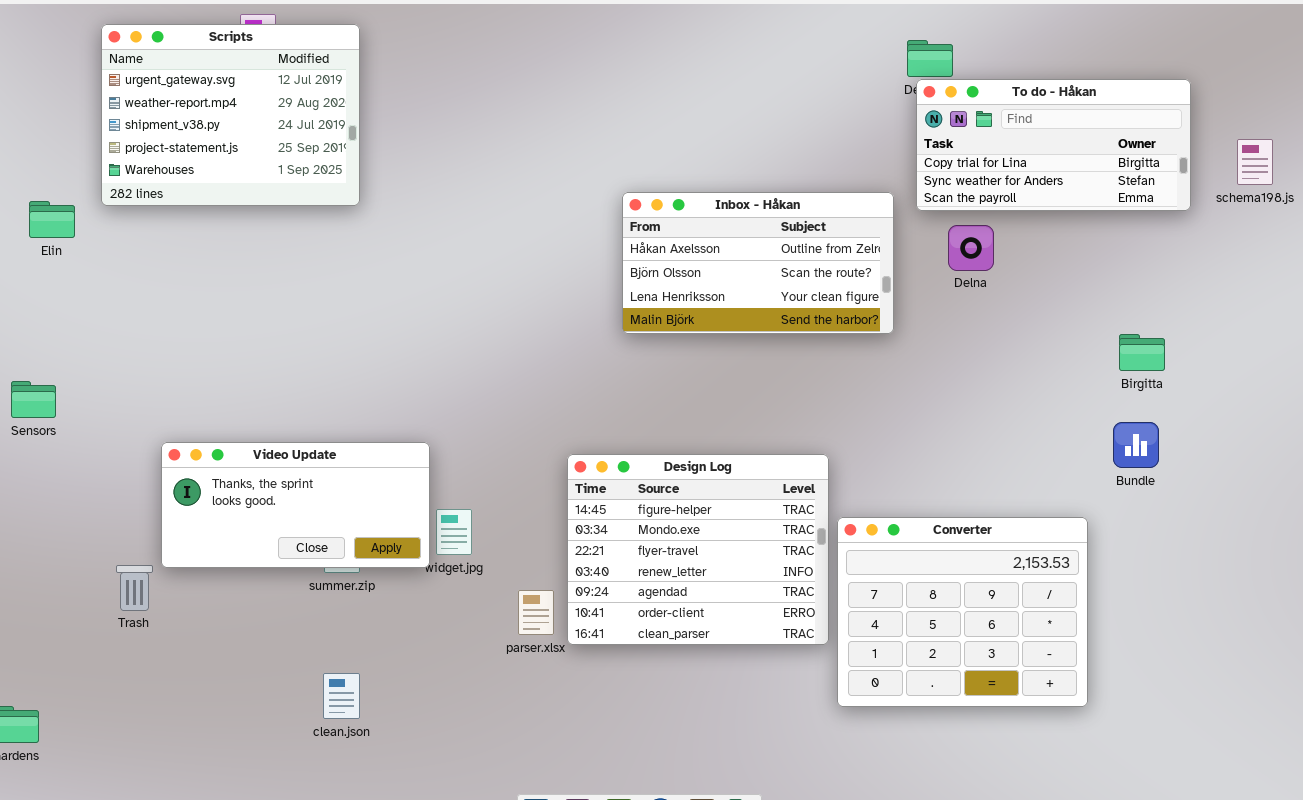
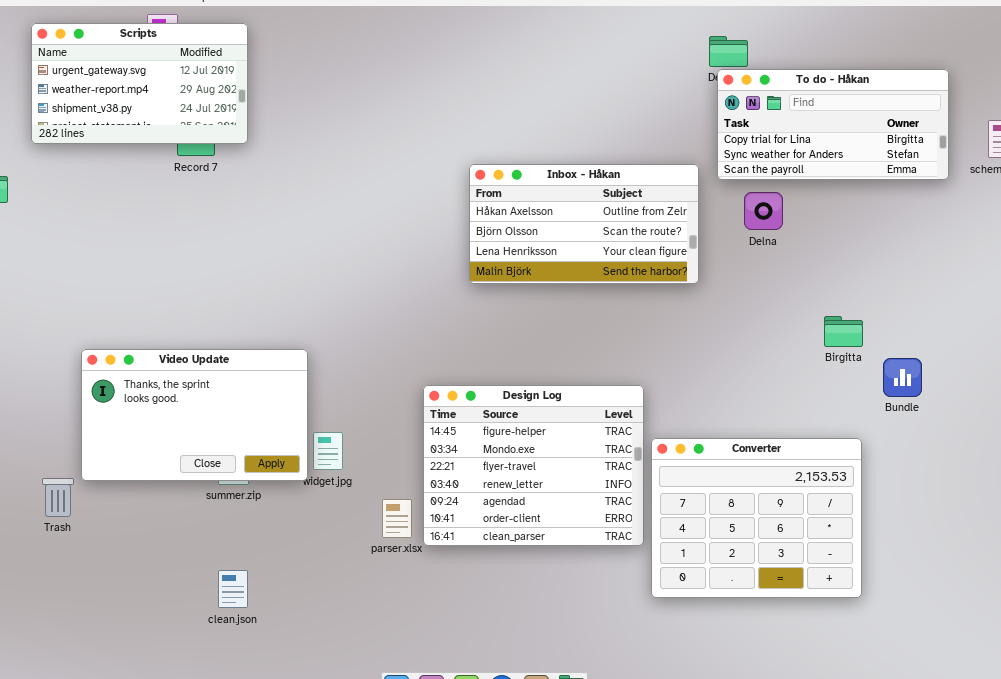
Scripts: [101,24,360,206] -> [31,23,248,144], resized
Birgitta: [1119,334,1165,371] -> [824,316,863,347], moved
Video Update: [161,442,430,568] -> [81,349,308,481], resized

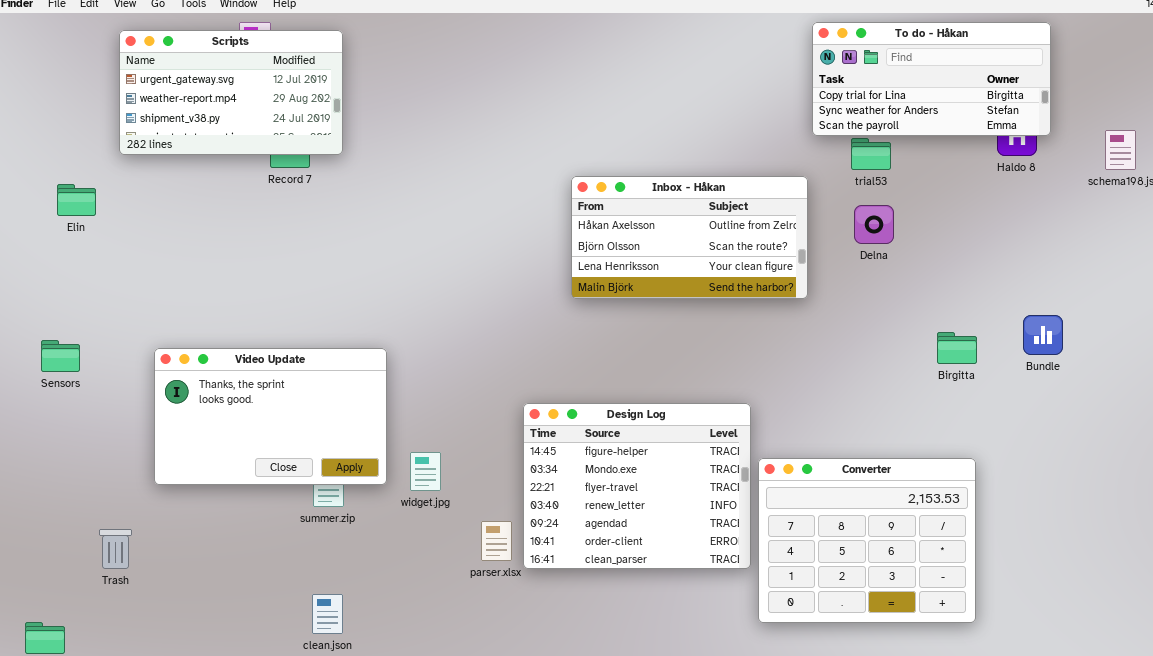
To do - Håkan: [717,69,949,180] -> [812,22,1051,136], moved
Video Update: [81,349,308,481] -> [154,348,387,485], moved
Bundle: [883,358,922,397] -> [1023,315,1063,355], moved
Trash: [42,478,74,517] -> [99,529,132,569], moved

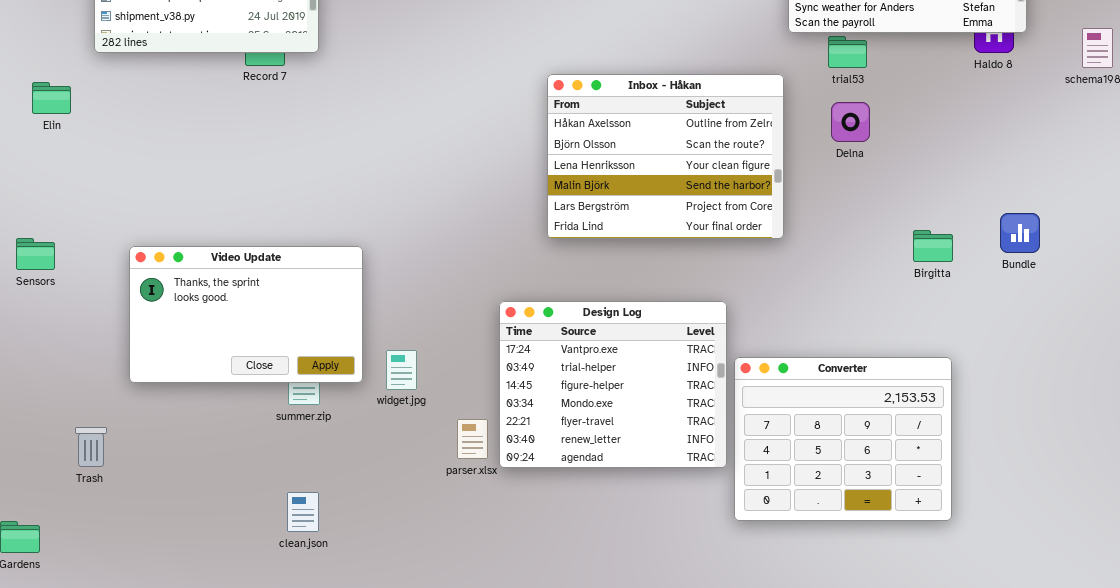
Inbox - Håkan: [571,176,808,299] -> [547,74,784,239], resized
Design Log: [523,403,751,569] -> [499,301,727,468], scrolled up 2 rows

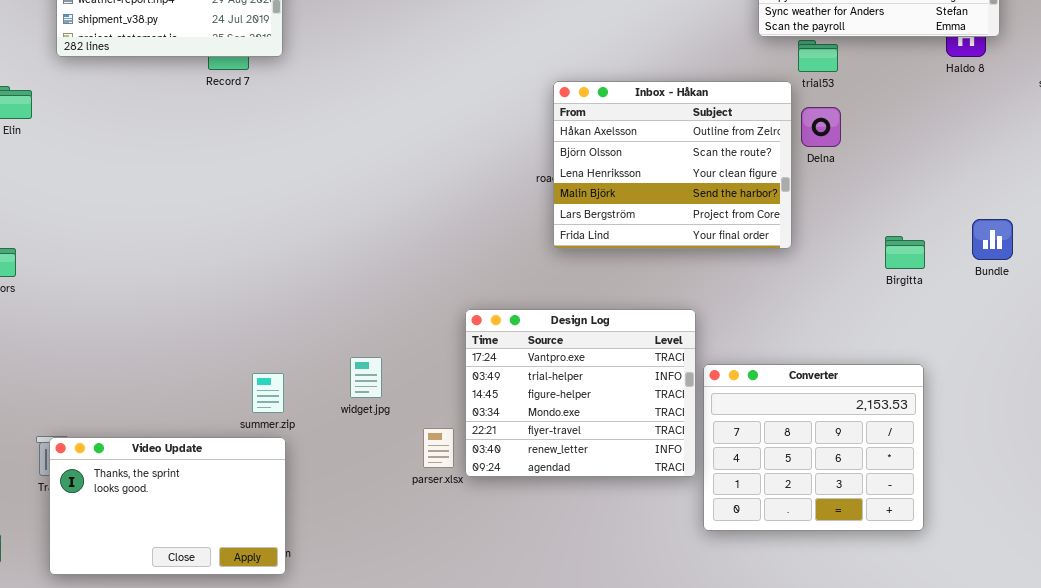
Inbox - Håkan: [547,74,784,239] -> [553,81,792,249], moved
Video Update: [129,246,363,383] -> [49,437,286,575], moved

